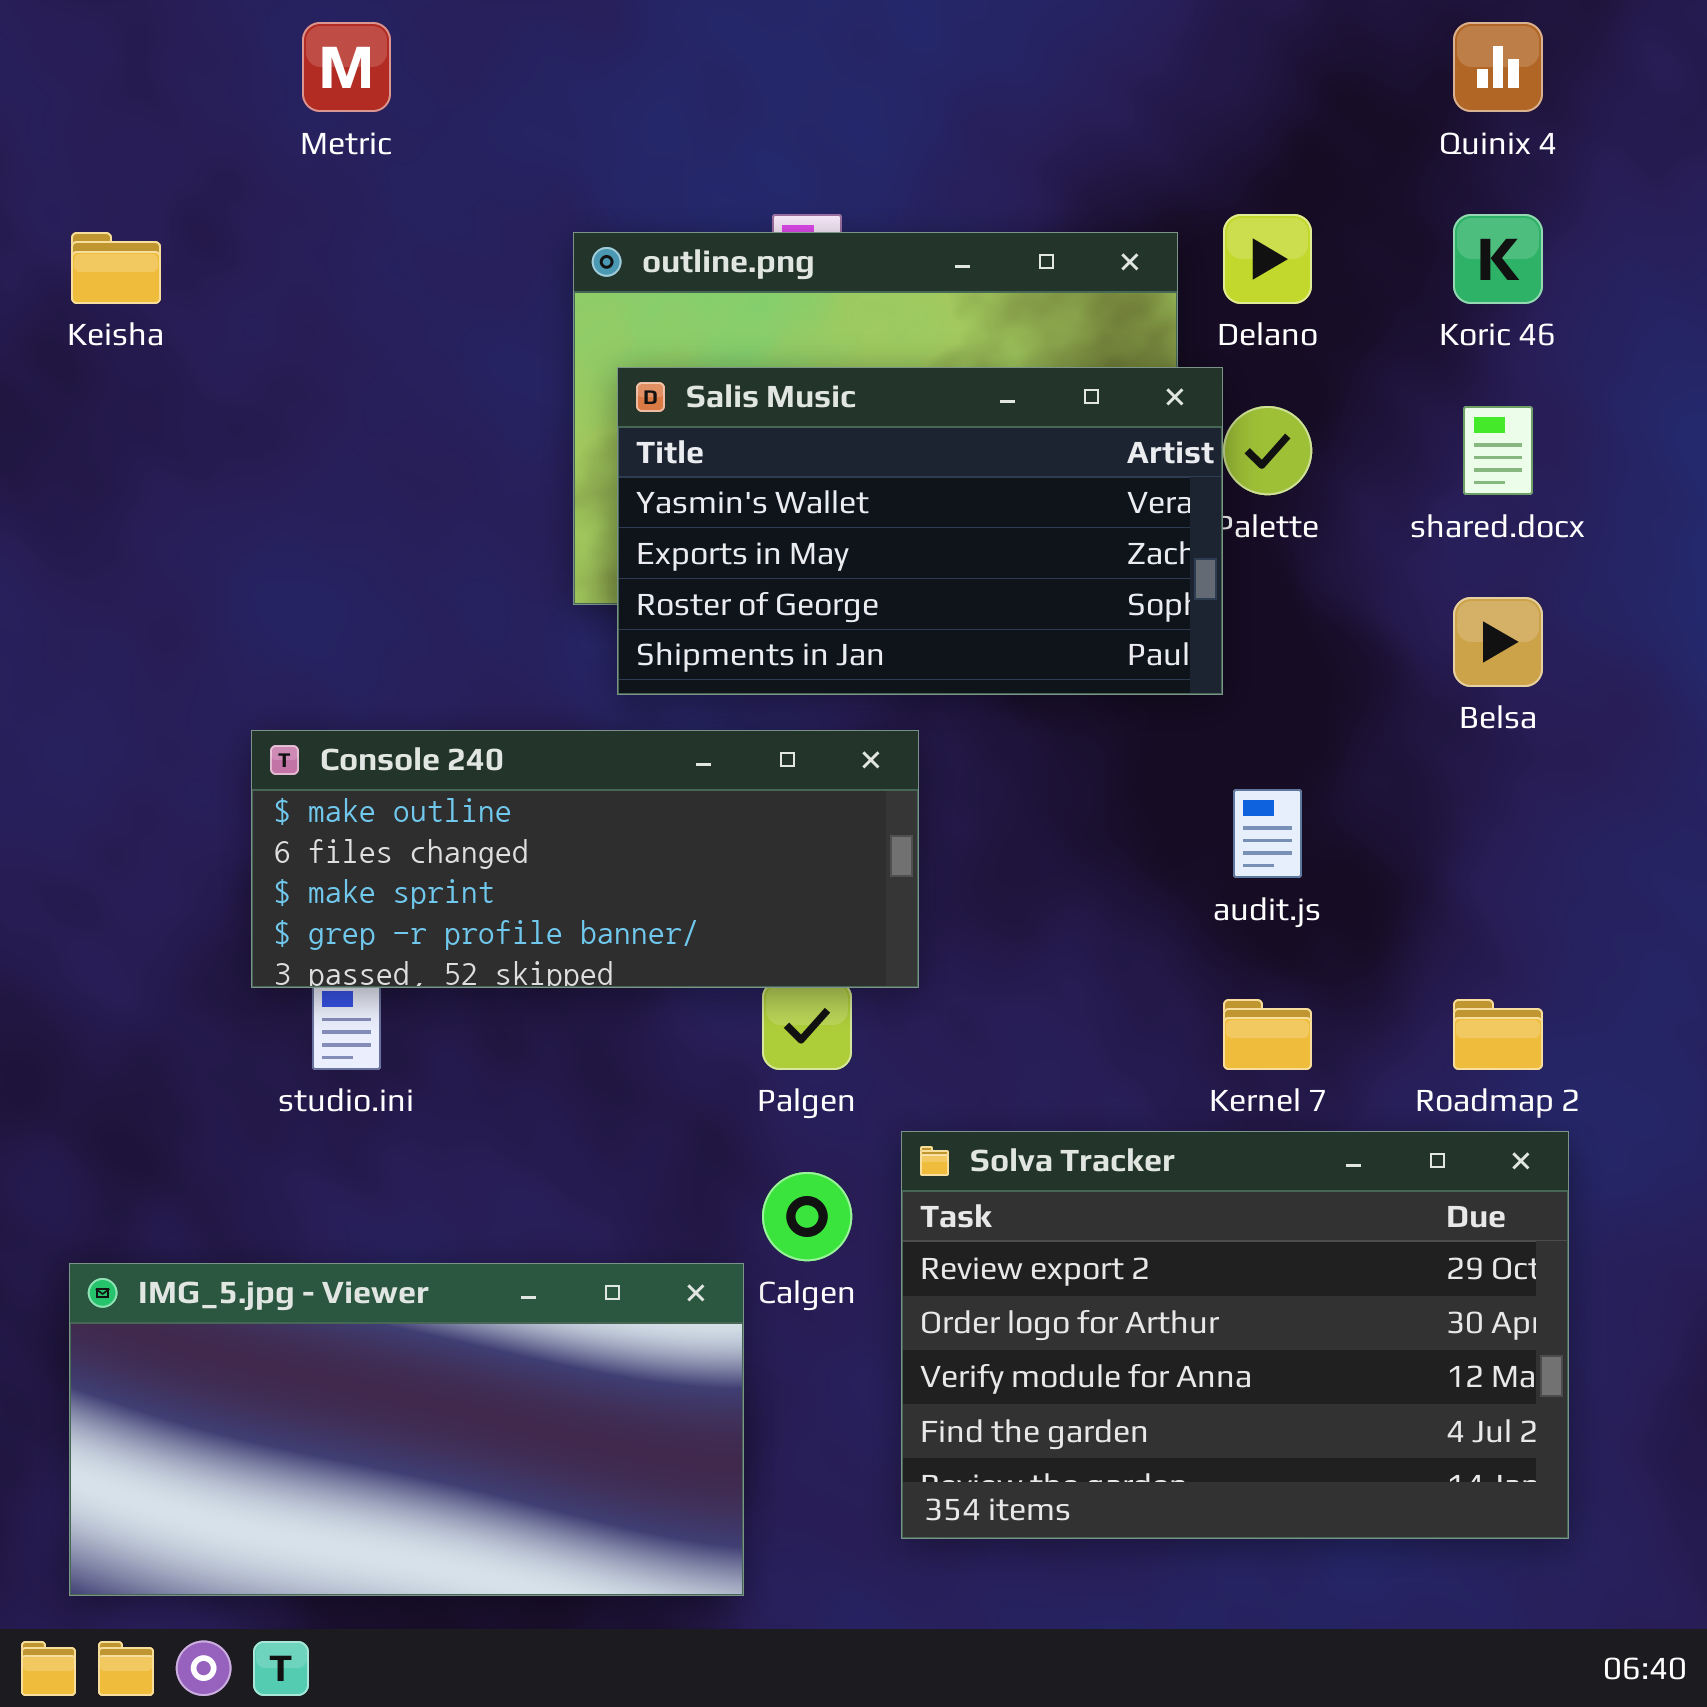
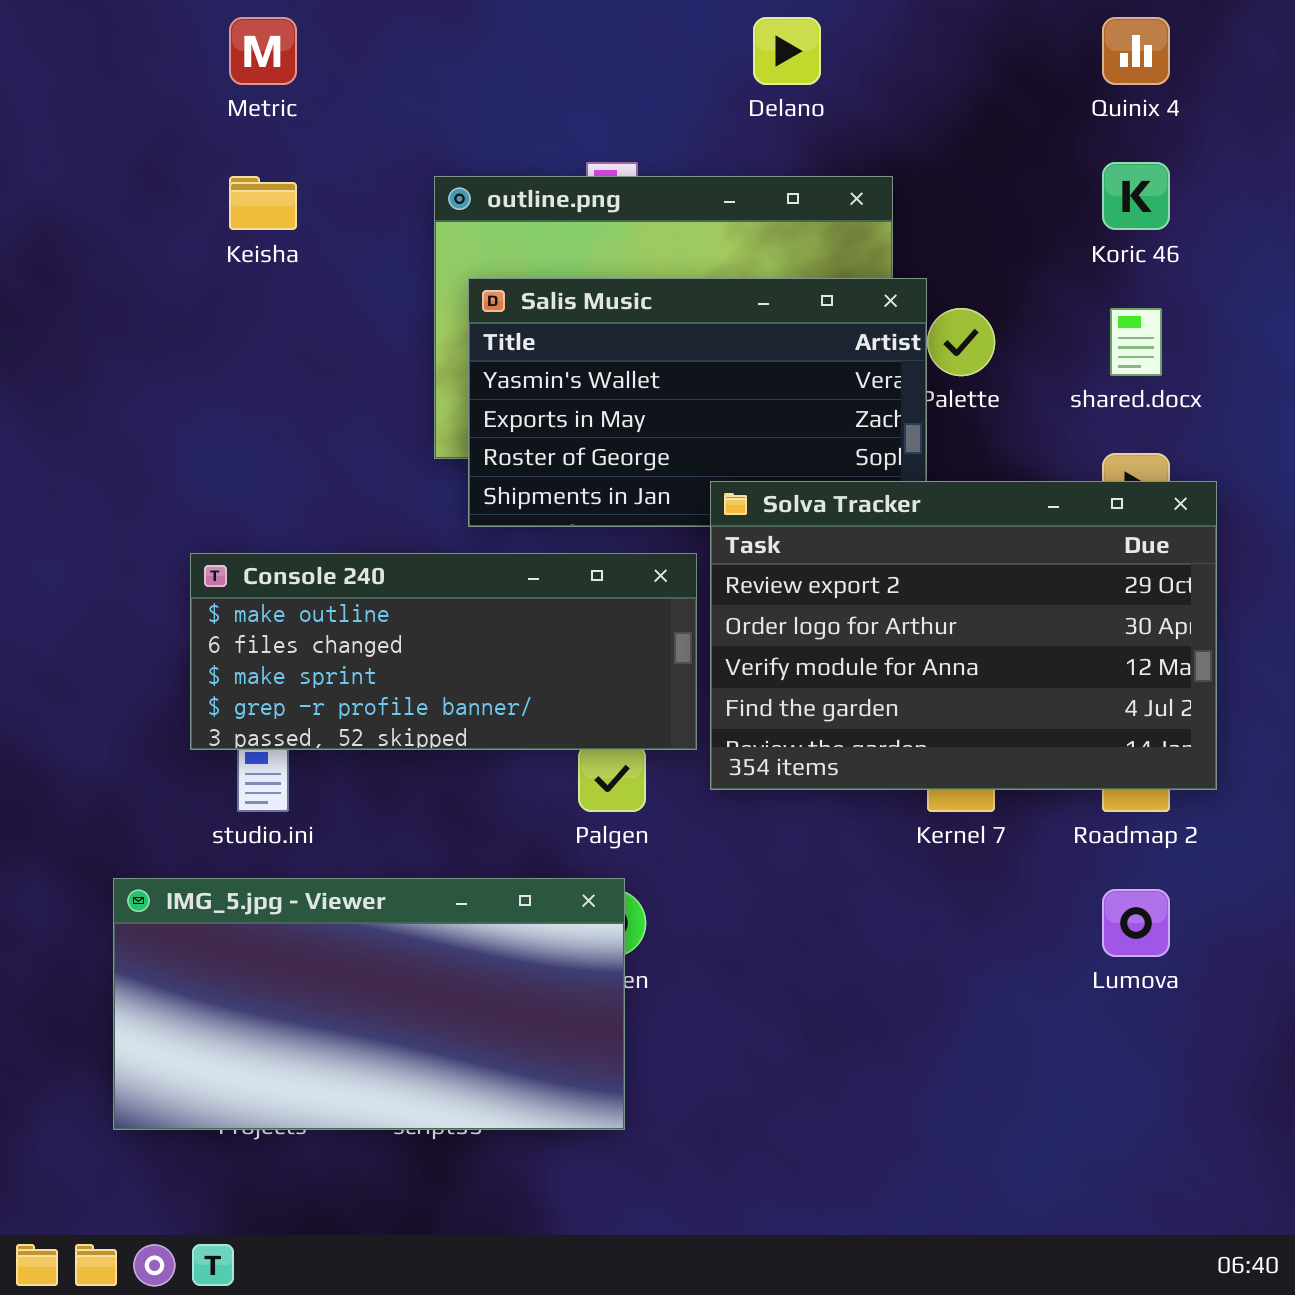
Delano: [1223,214,1312,304] -> [753,17,821,85], moved
Keisha: [71,232,161,304] -> [229,176,297,230], moved
Solva Tracker: [901,1131,1569,1539] -> [710,481,1217,790], moved
IMG_5.jpg - Viewer: [69,1263,744,1596] -> [113,878,625,1130], moved

